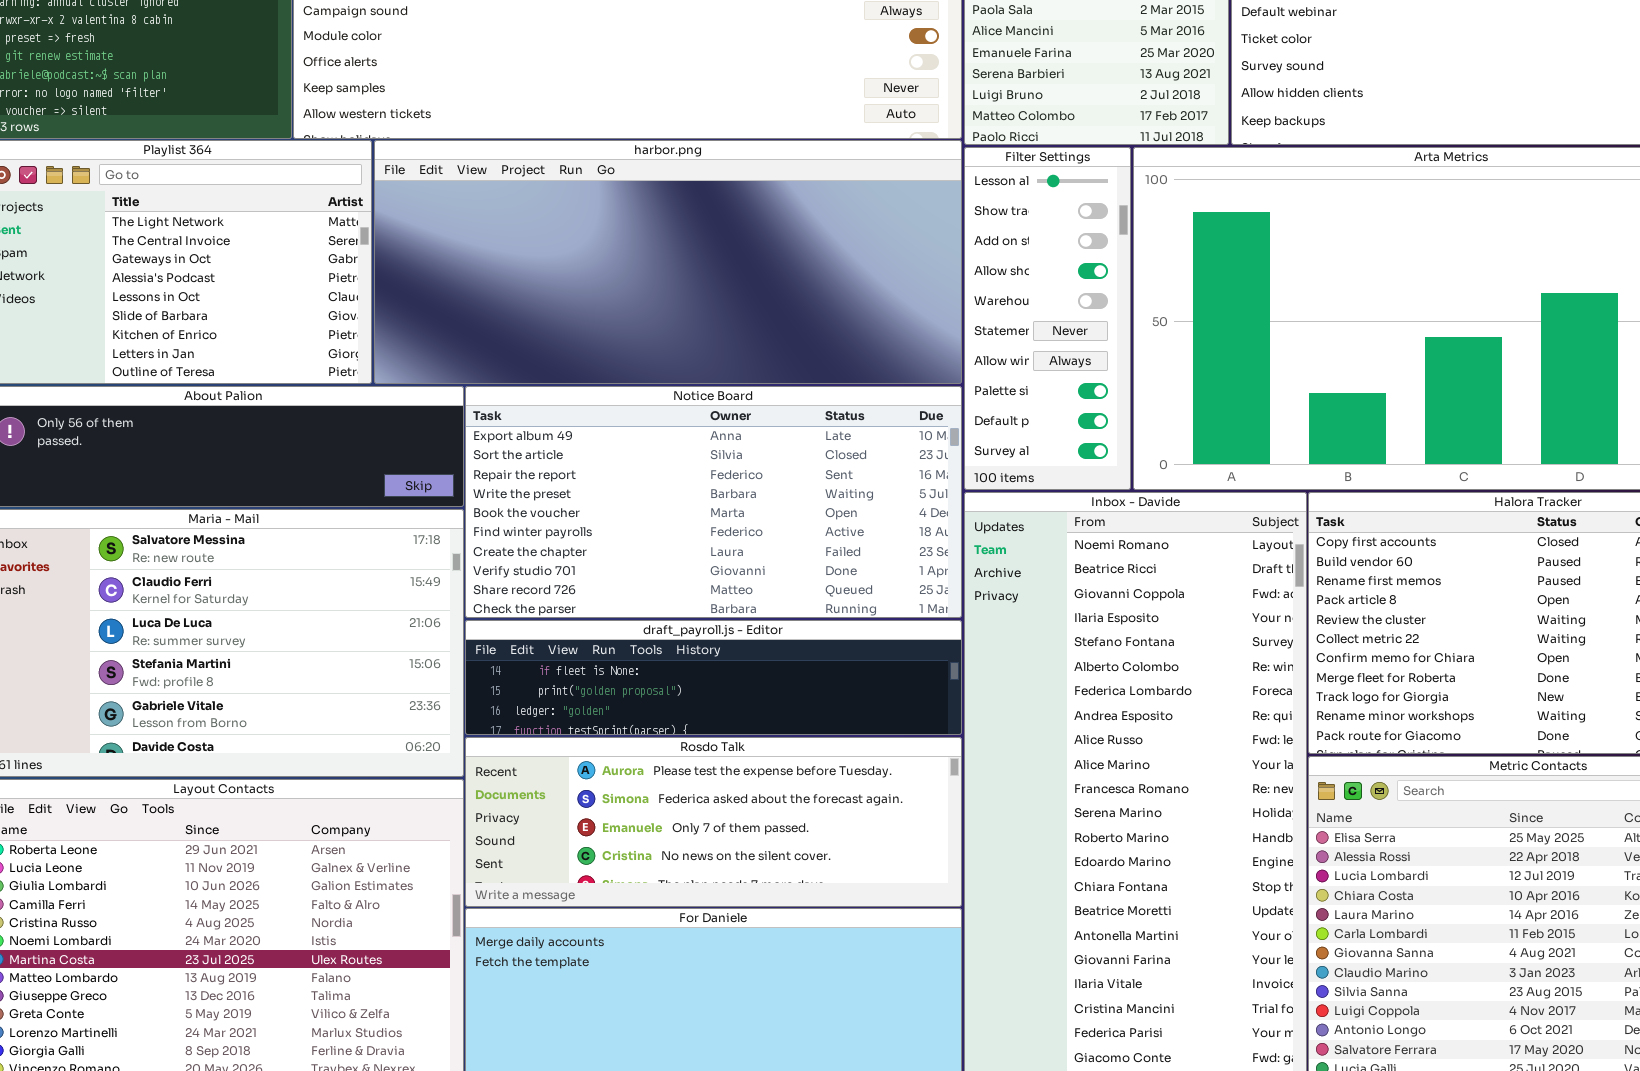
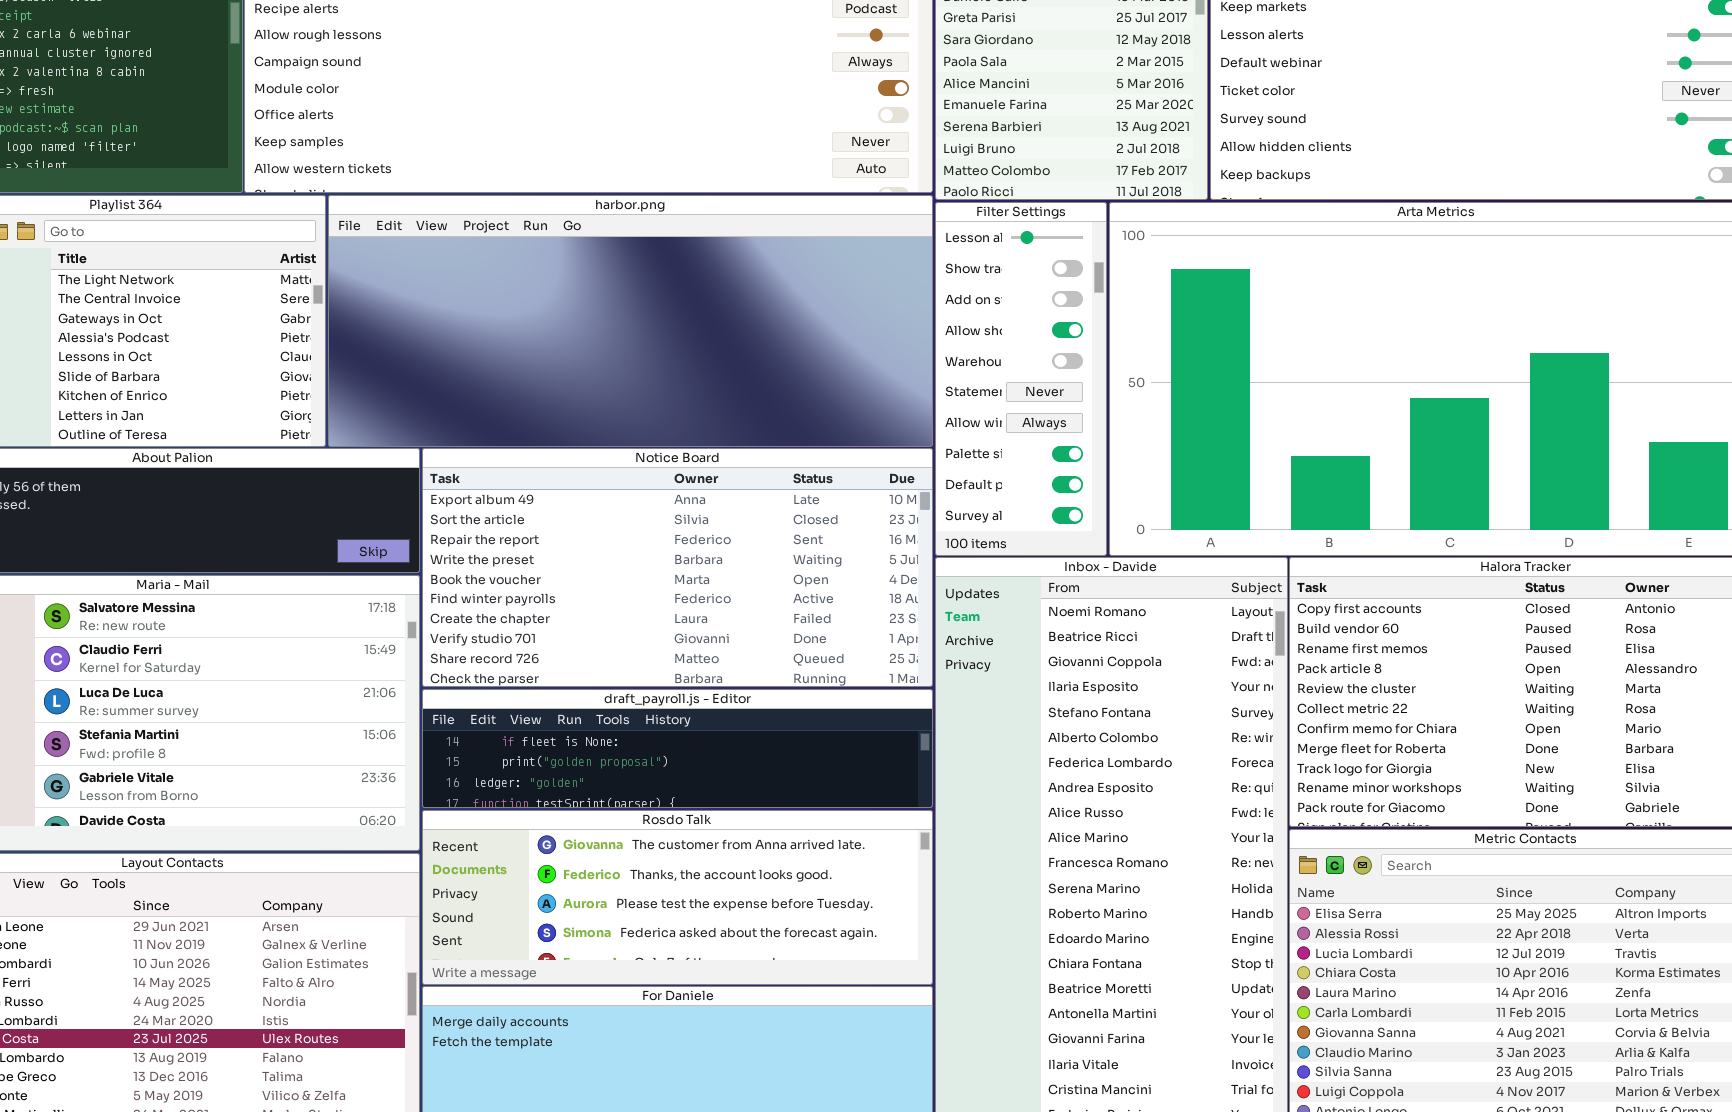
Rosdo Talk: [465,737,962,907] -> [422,810,933,985], scrolled up 2 rows

